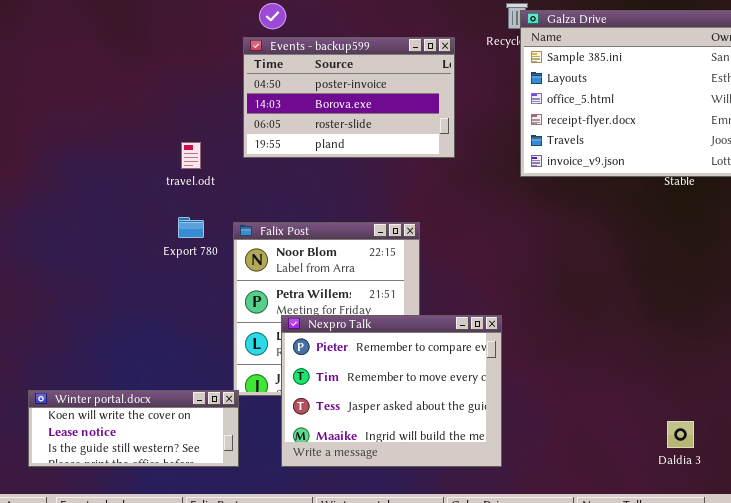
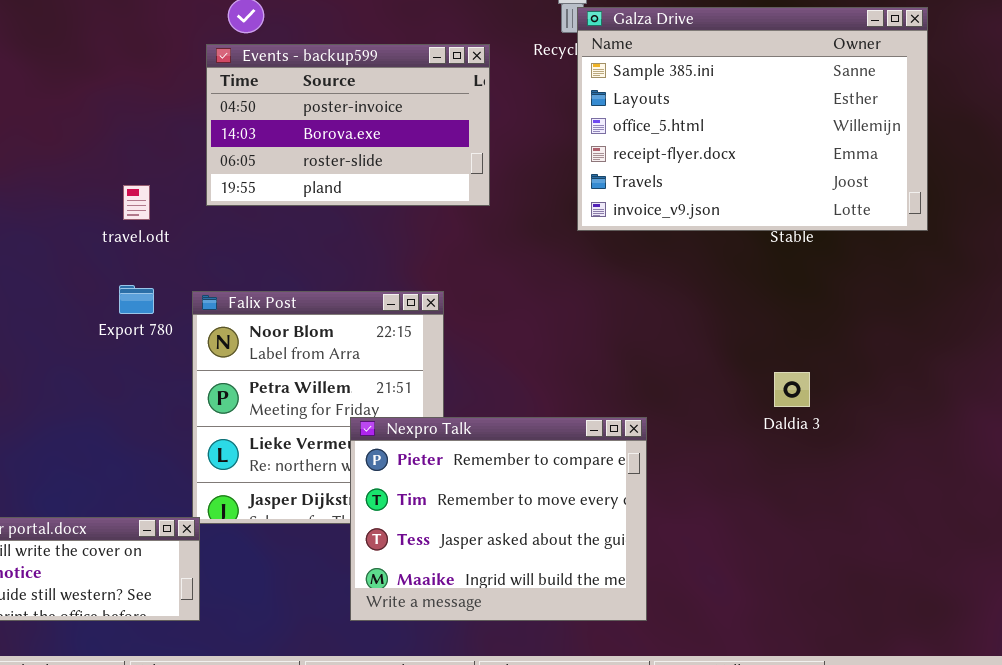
Nexpro Talk: [281,315,502,467] -> [350,417,647,621], moved
Daldia 3: [667,421,694,448] -> [774,372,810,407], moved

